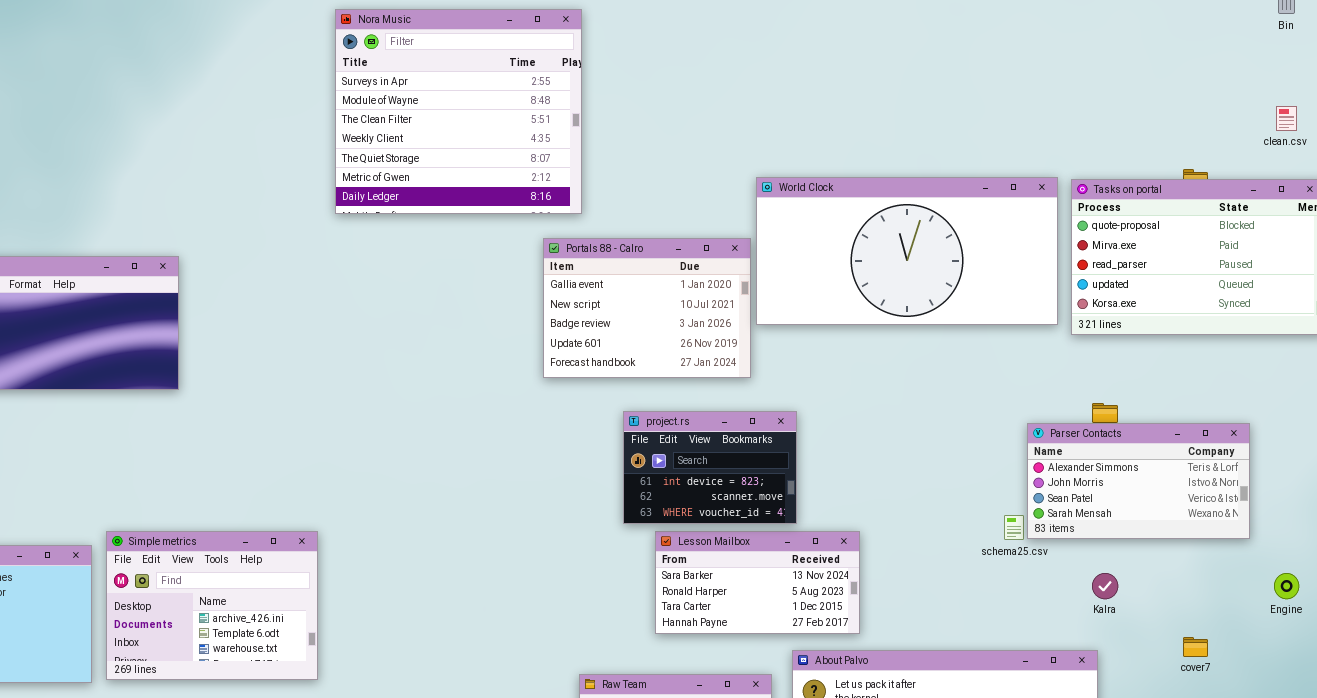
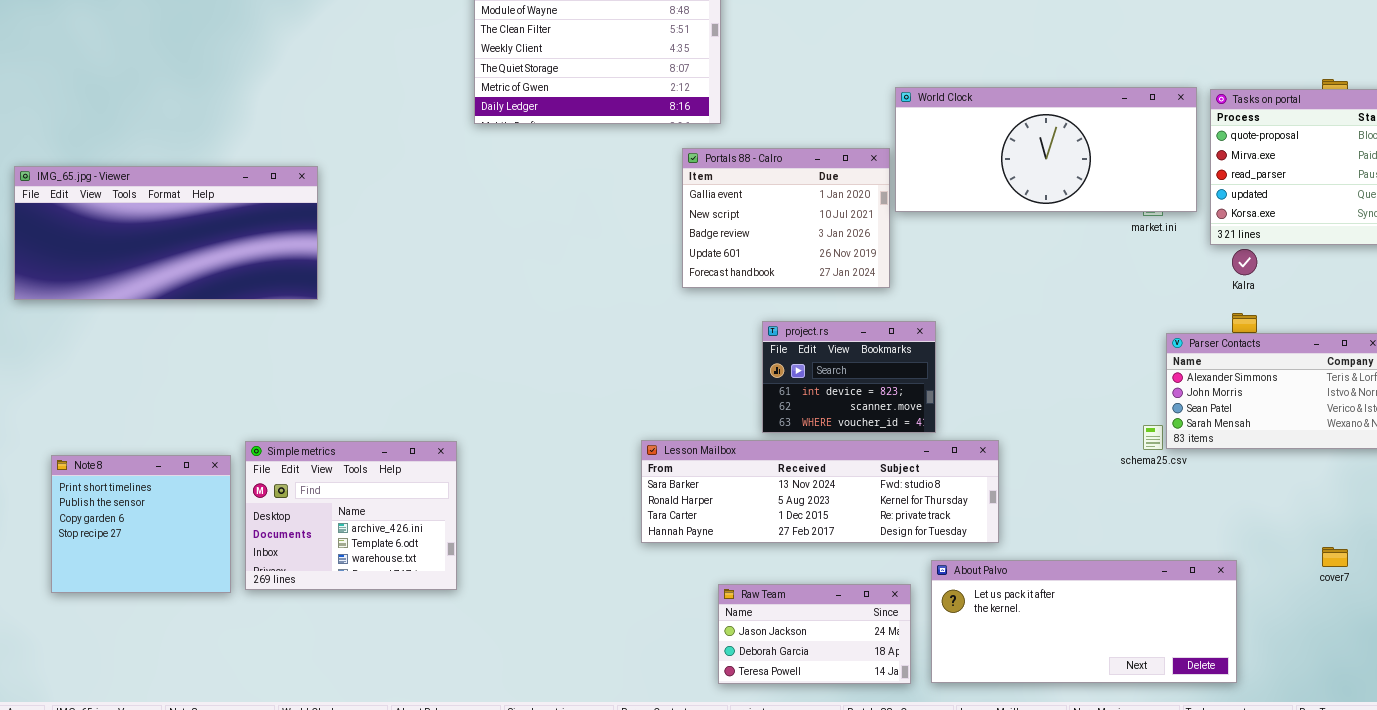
World Clock: [756,177,1058,325] -> [895,87,1197,212], resized
Lesson Mailbox: [655,531,860,634] -> [641,440,999,543], resized
Kalra: [1092,573,1118,599] -> [1232,249,1257,275], moved

